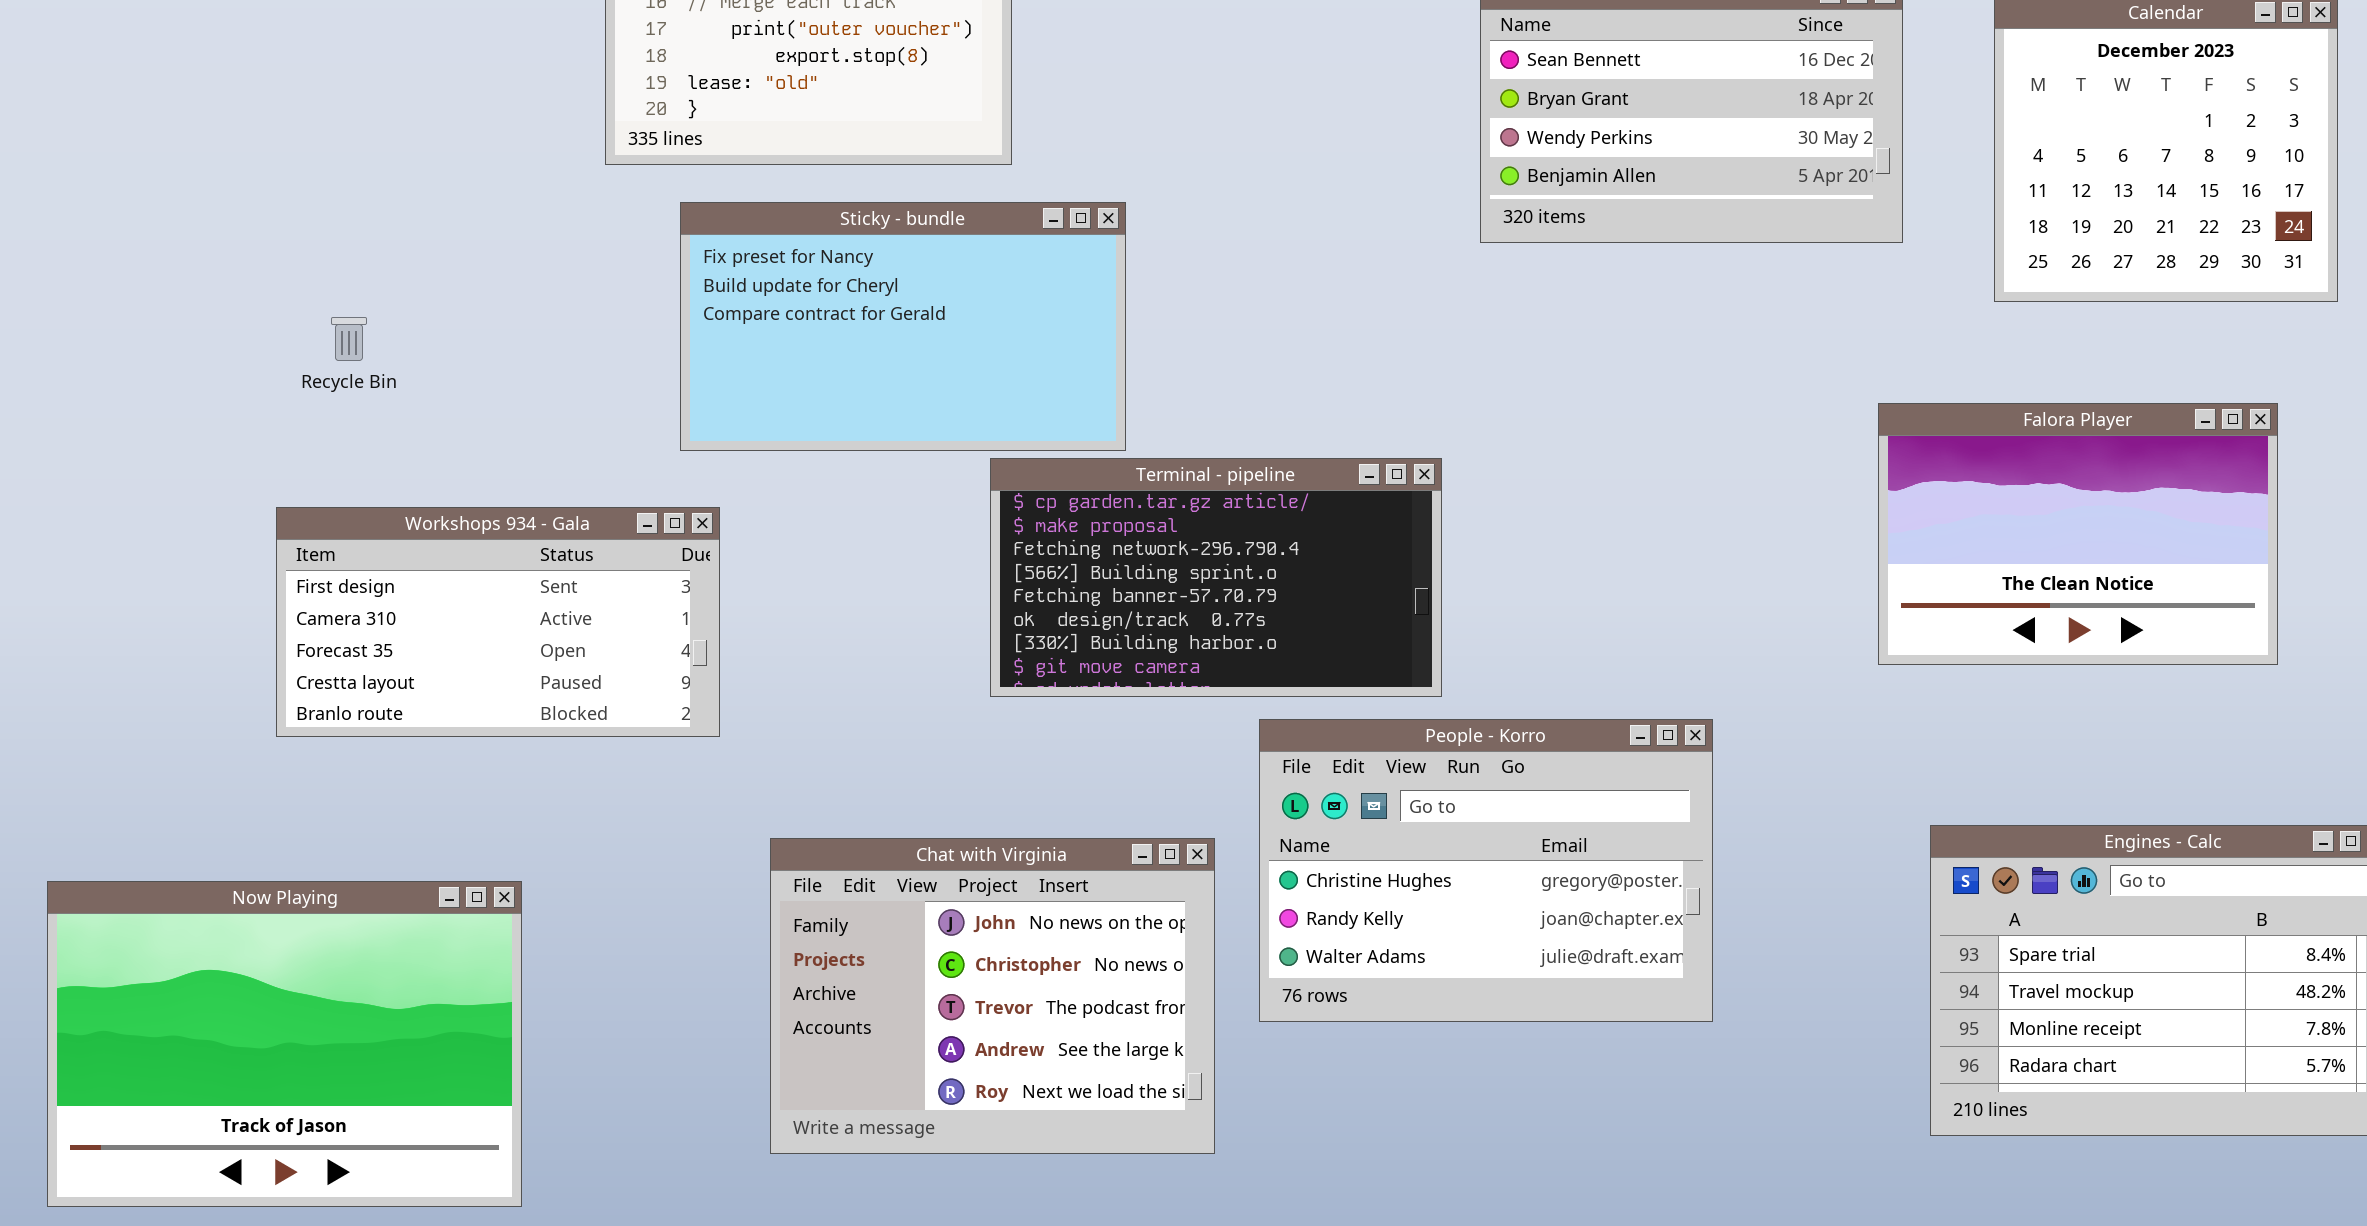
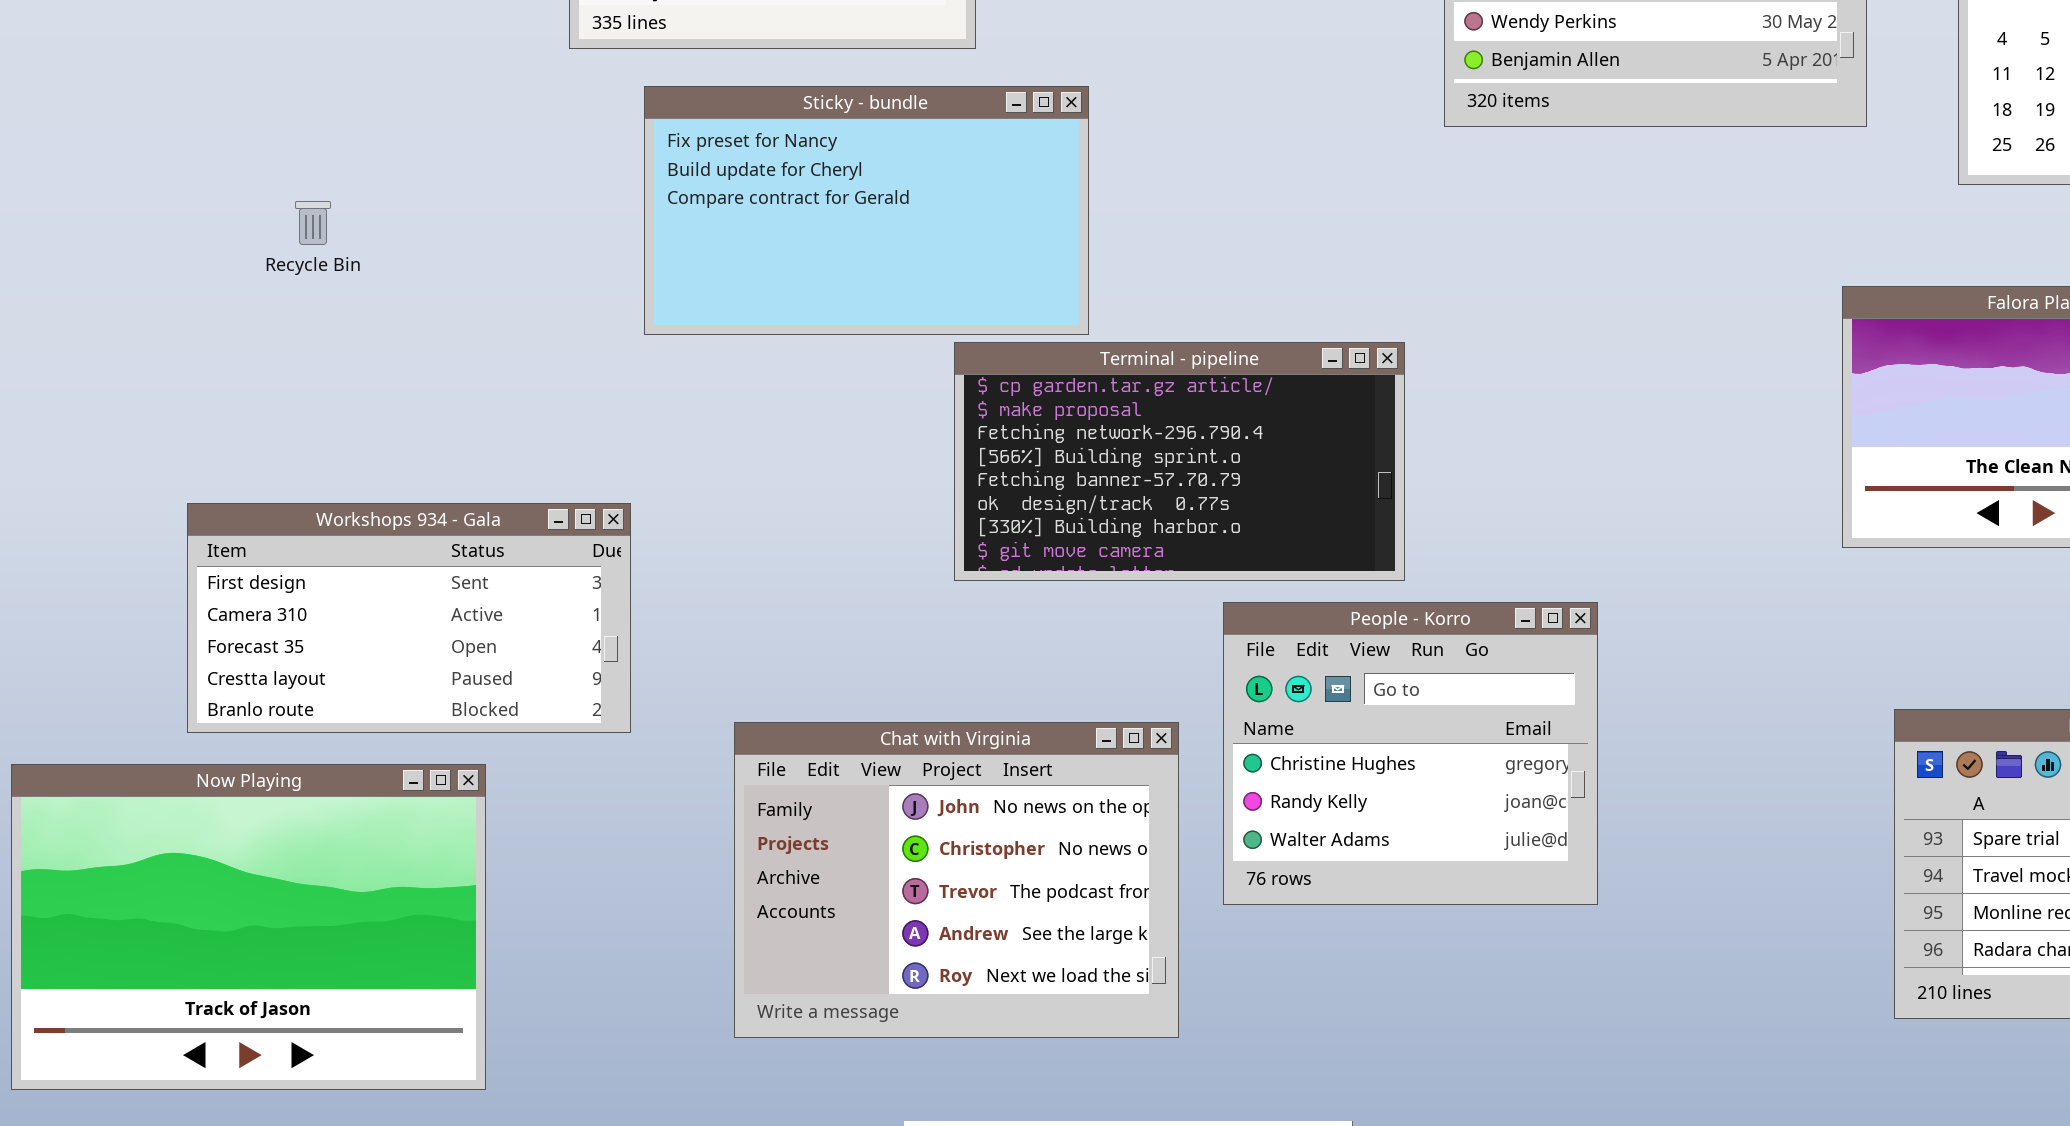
Workshops 934 - Gala: [276,507,720,737] -> [187,503,631,733], moved
People - Korro: [1259,719,1713,1022] -> [1223,602,1598,905], resized

